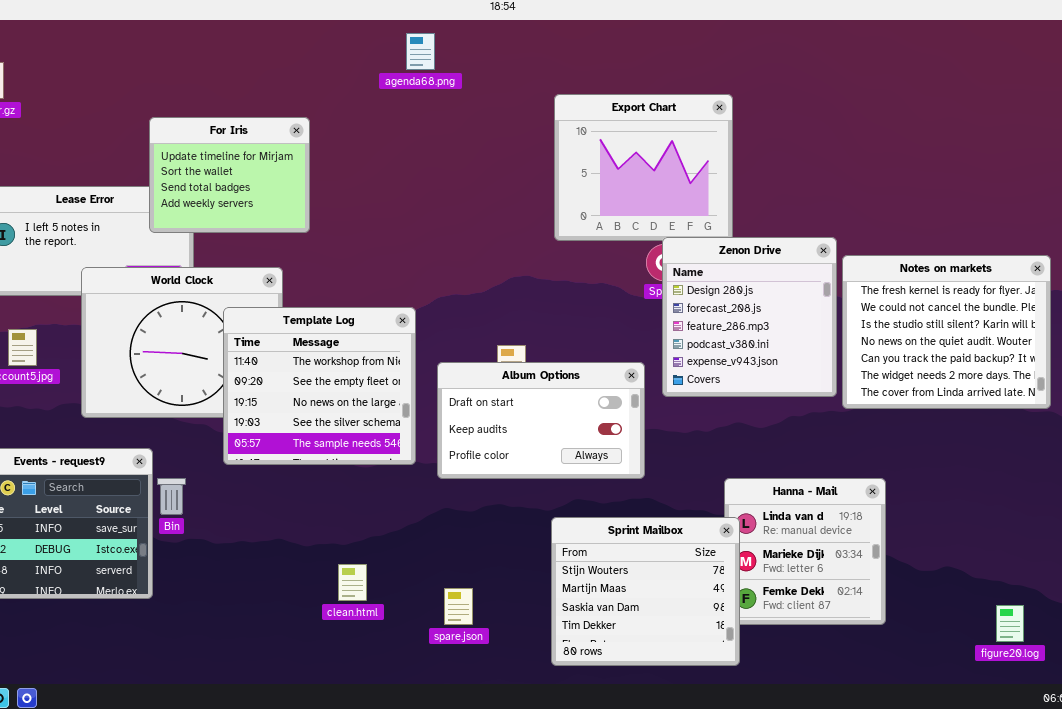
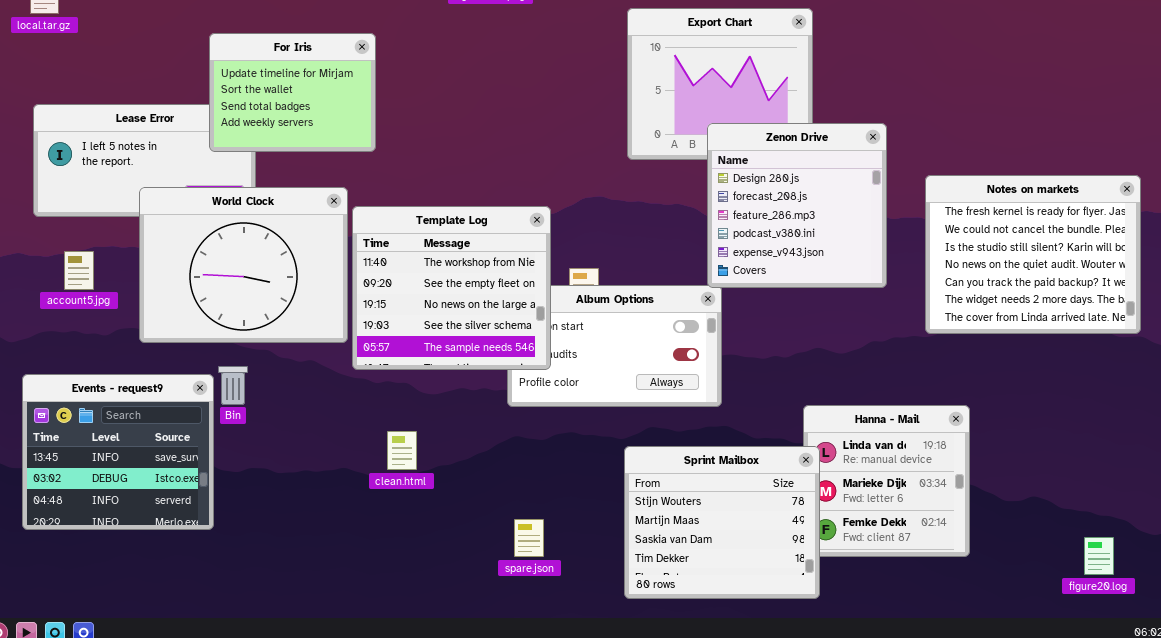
Zenon Drive: [662,237,837,397] -> [707,123,887,288], moved
Template Log: [223,307,416,465] -> [352,206,551,370], moved
Bin: [157,478,186,515] -> [218,366,248,405], moved
clean.html: [338,564,367,601] -> [387,431,417,470], moved

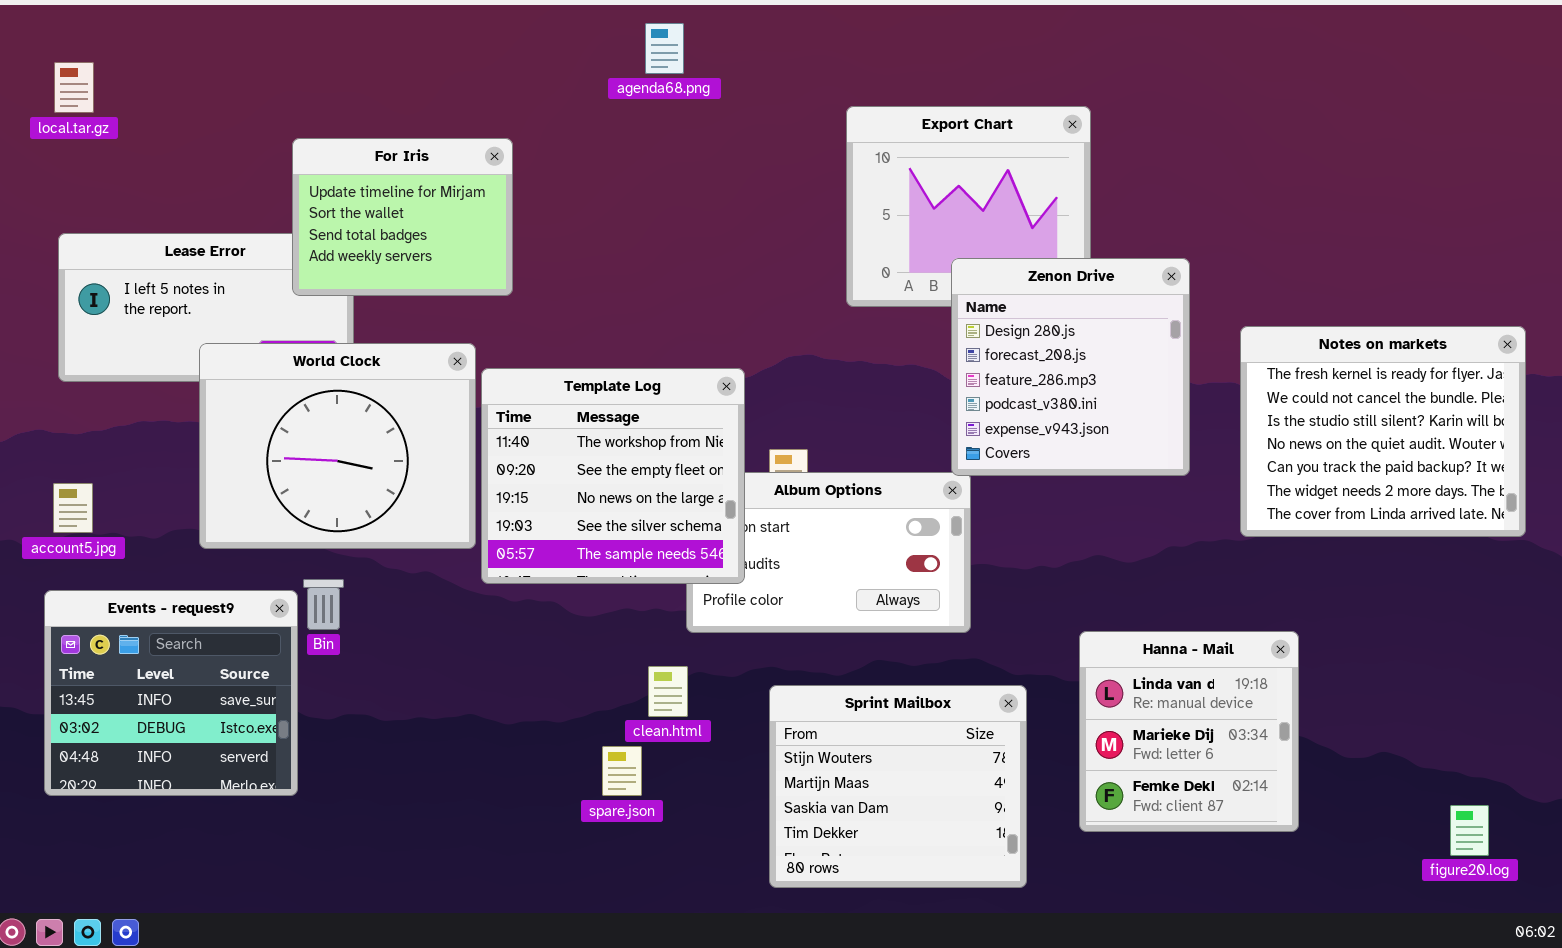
account5.jpg: [64,251,94,290] -> [53,483,93,533], moved
clean.html: [387,431,417,470] -> [648,666,688,717], moved
Sprint Mailbox: [624,446,820,599] -> [769,685,1027,888], moved
spare.json: [514,519,544,557] -> [602,746,642,796], moved

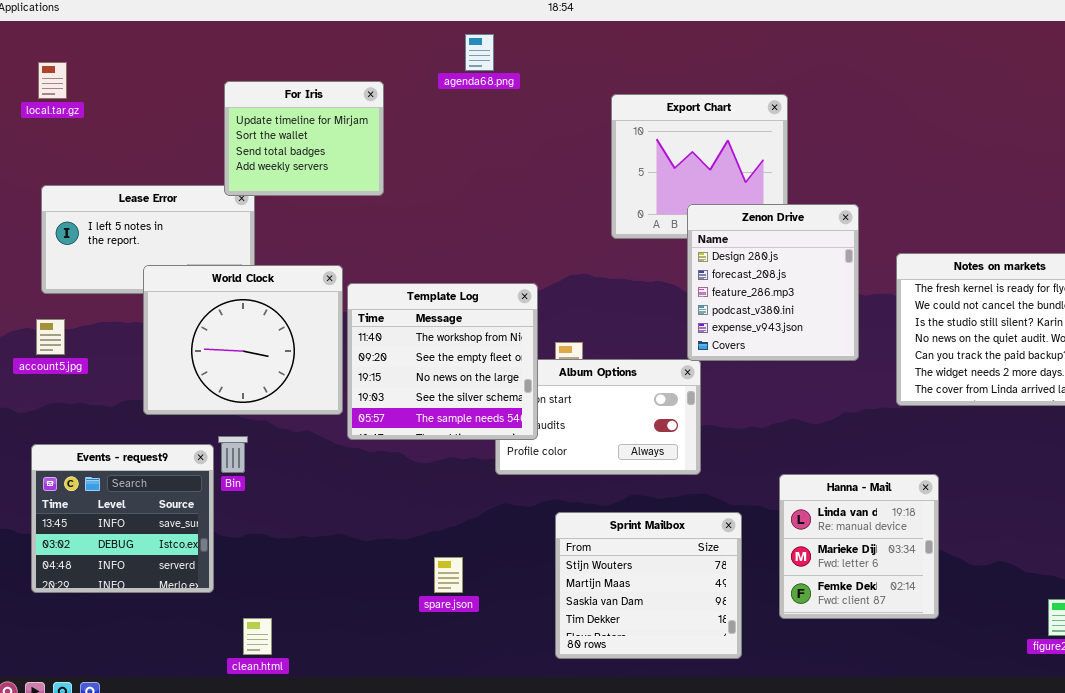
For Iris: [292,138,513,296] -> [224,81,384,196], moved
account5.jpg: [53,483,93,533] -> [36,319,65,355], moved
clean.html: [648,666,688,717] -> [243,618,272,655], moved

